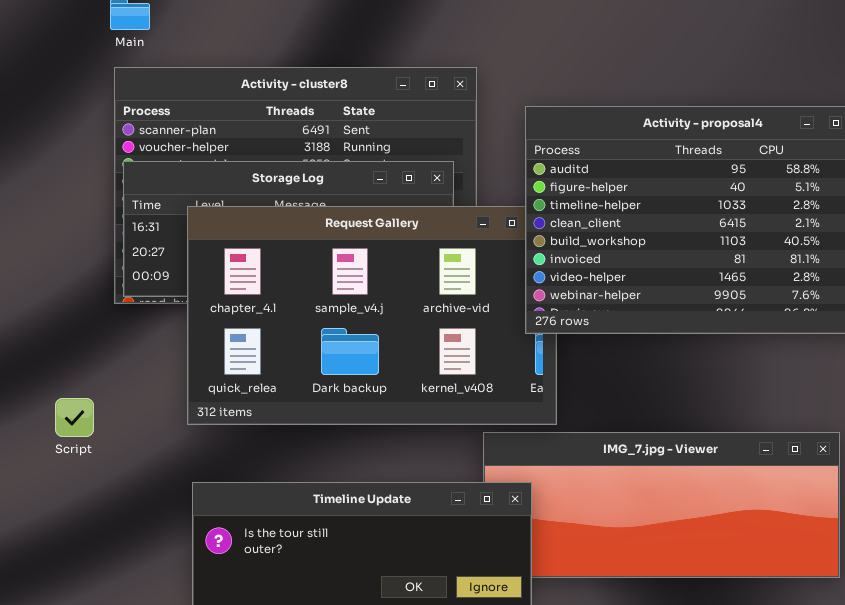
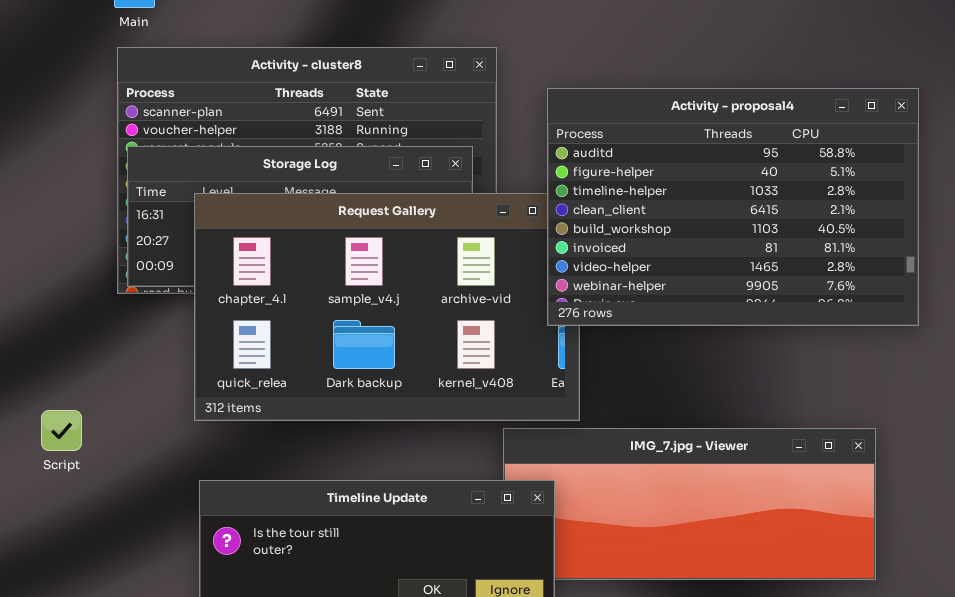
Script: [55,398,94,437] -> [41,410,82,451], moved

